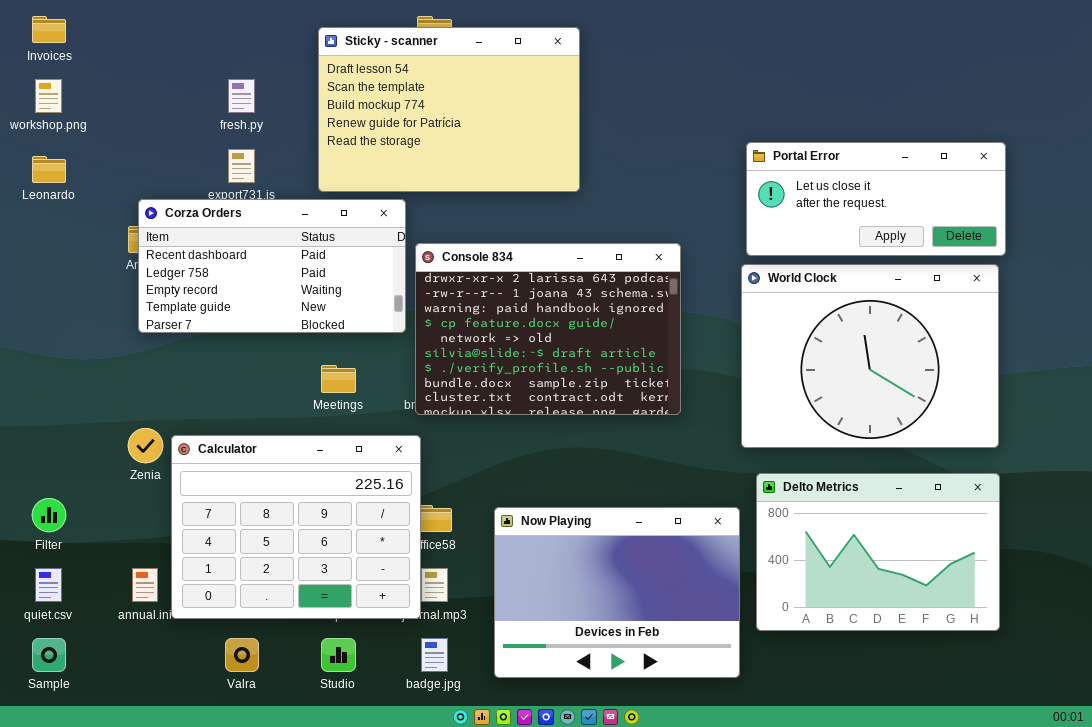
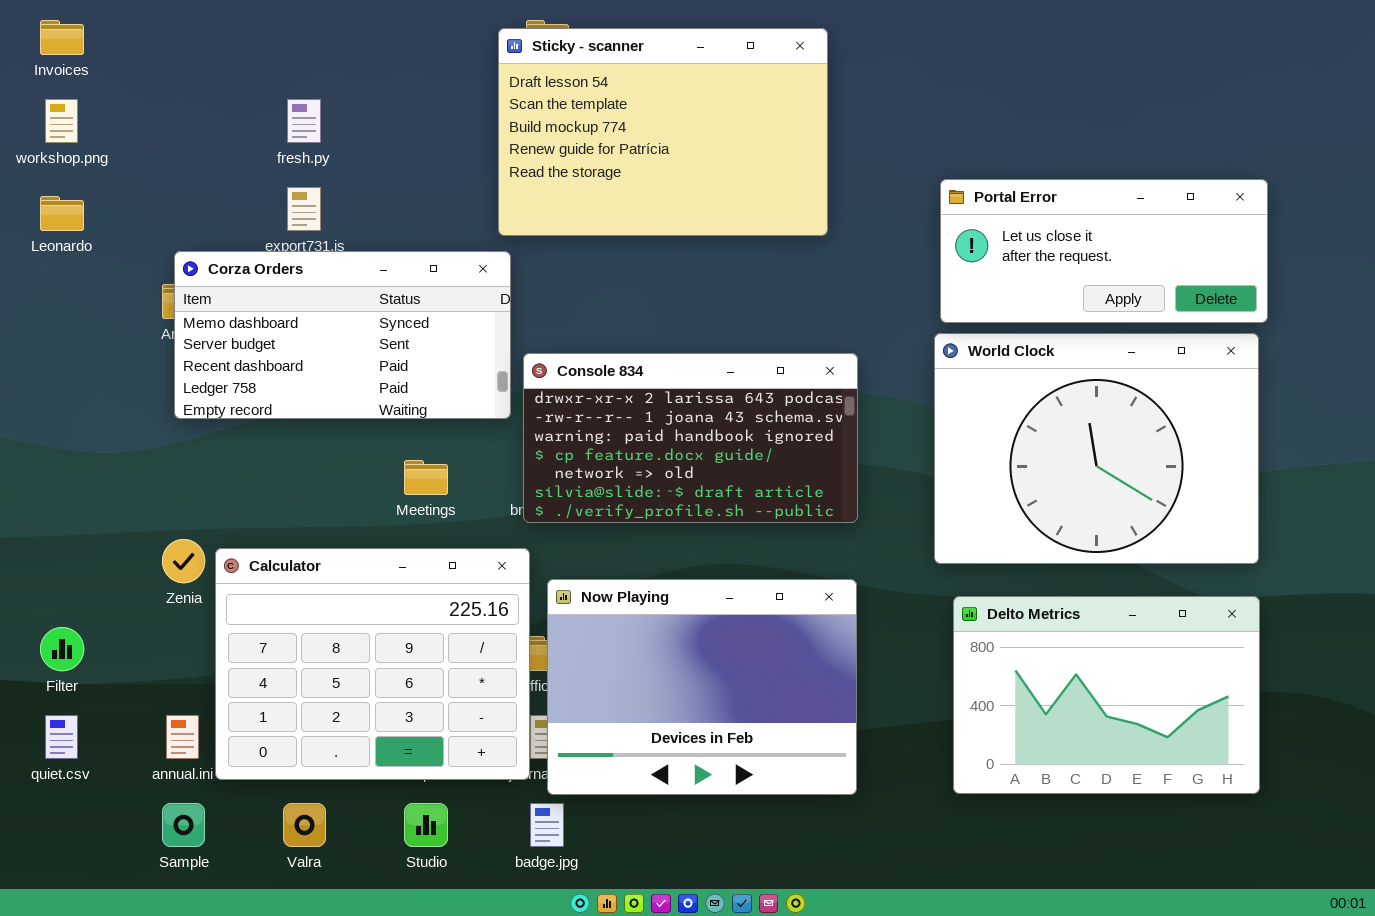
Sticky - scanner: [318,27,580,192] -> [498,28,828,236], moved
Corza Orders: [138,199,406,333] -> [174,251,511,419], scrolled up 2 rows
Console 834: [415,243,681,415] -> [523,353,858,523], resized
Now Playing: [494,507,740,678] -> [547,579,857,795], moved
Sample: [32,638,66,672] -> [162,803,205,847], moved

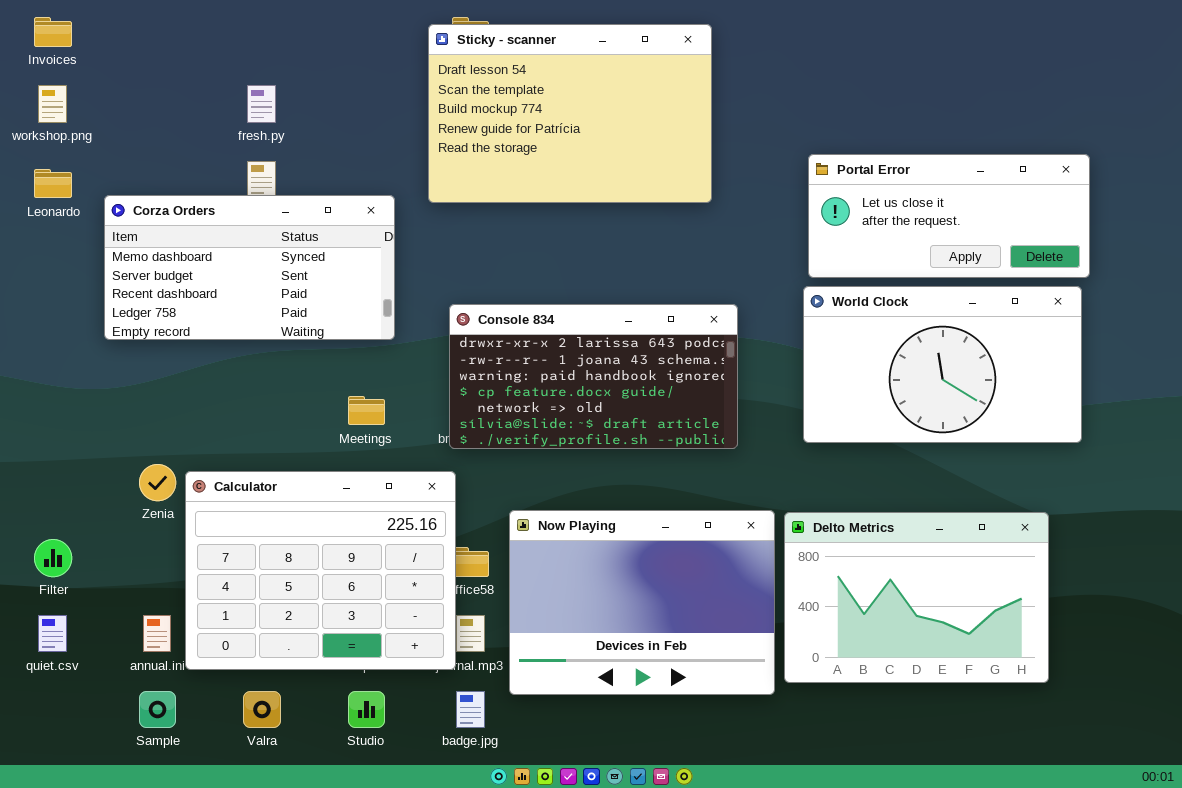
Corza Orders: [174,251,511,419] -> [104,195,395,340], moved
World Clock: [934,333,1259,564] -> [803,286,1082,443], resized
Now Playing: [547,579,857,795] -> [509,510,775,695], moved
Delto Metrics: [953,596,1260,794] -> [784,512,1049,683], moved

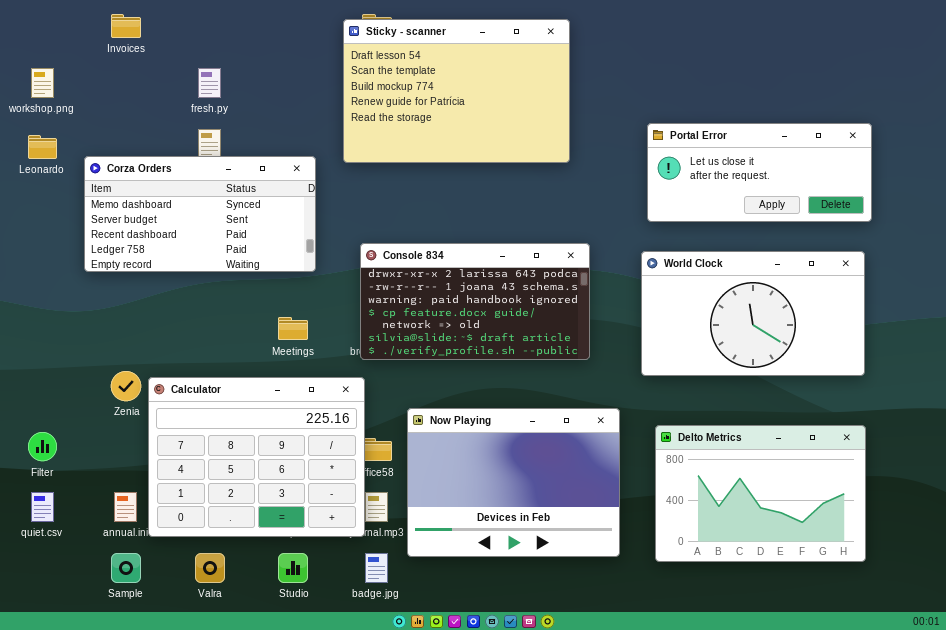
Invoices: [34,17,72,47] -> [111,14,141,38], moved
World Clock: [803,286,1082,443] -> [641,251,865,376], moved
Delto Metrics: [784,512,1049,683] -> [655,425,866,562], moved

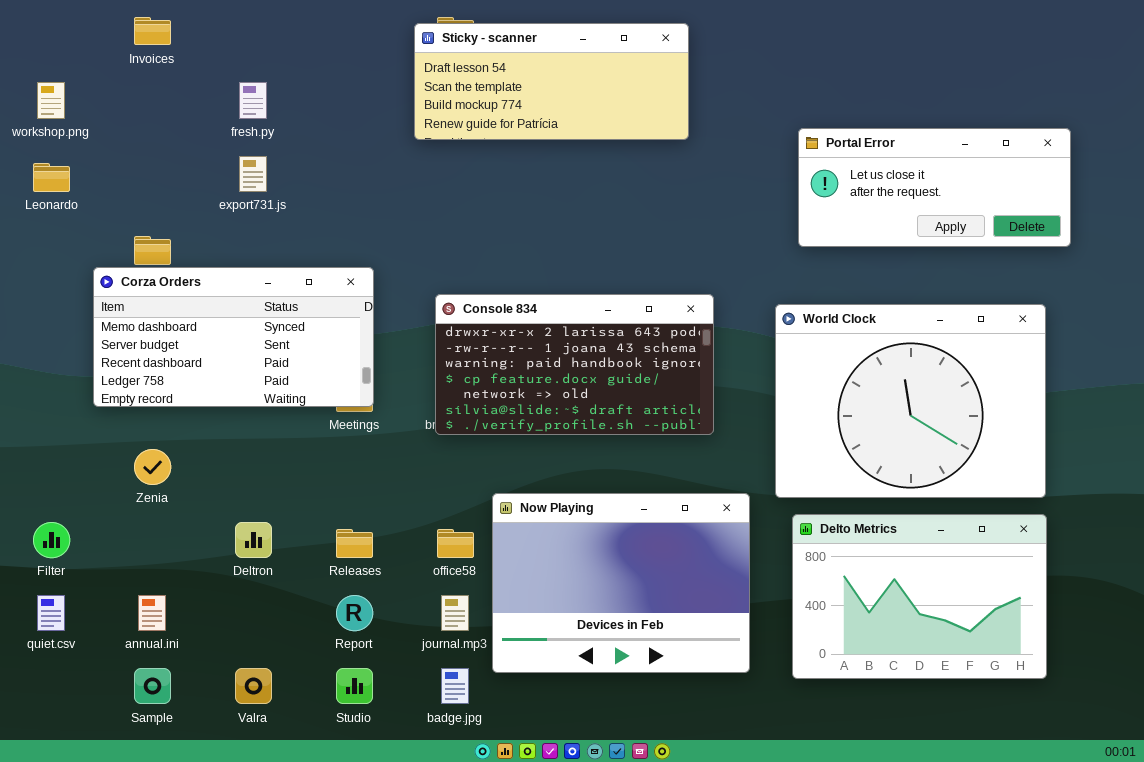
Sticky - scanner: [343,19,570,163] -> [414,23,689,140], resized
Portal Error: [647,123,872,222] -> [798,128,1071,247], moved
Corza Orders: [84,156,316,272] -> [93,267,374,407], moved
World Clock: [641,251,865,376] -> [775,304,1046,498], resized
Calculator: [148,377,365,537] -> none, closed

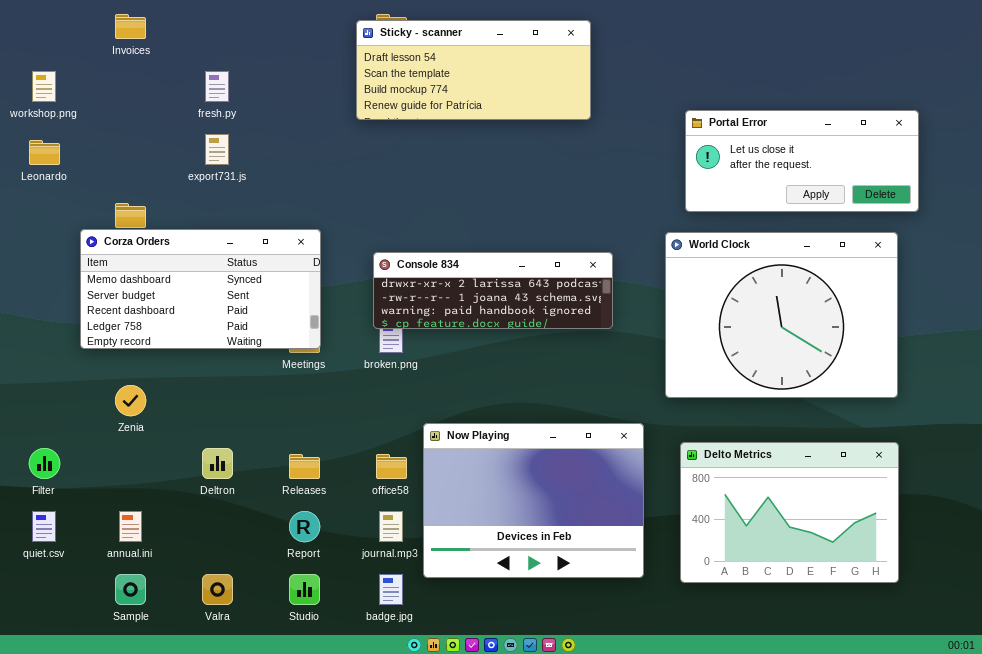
Console 834: [435,294,714,435] -> [373,252,613,329], resized
World Clock: [775,304,1046,498] -> [665,232,898,398], moved

